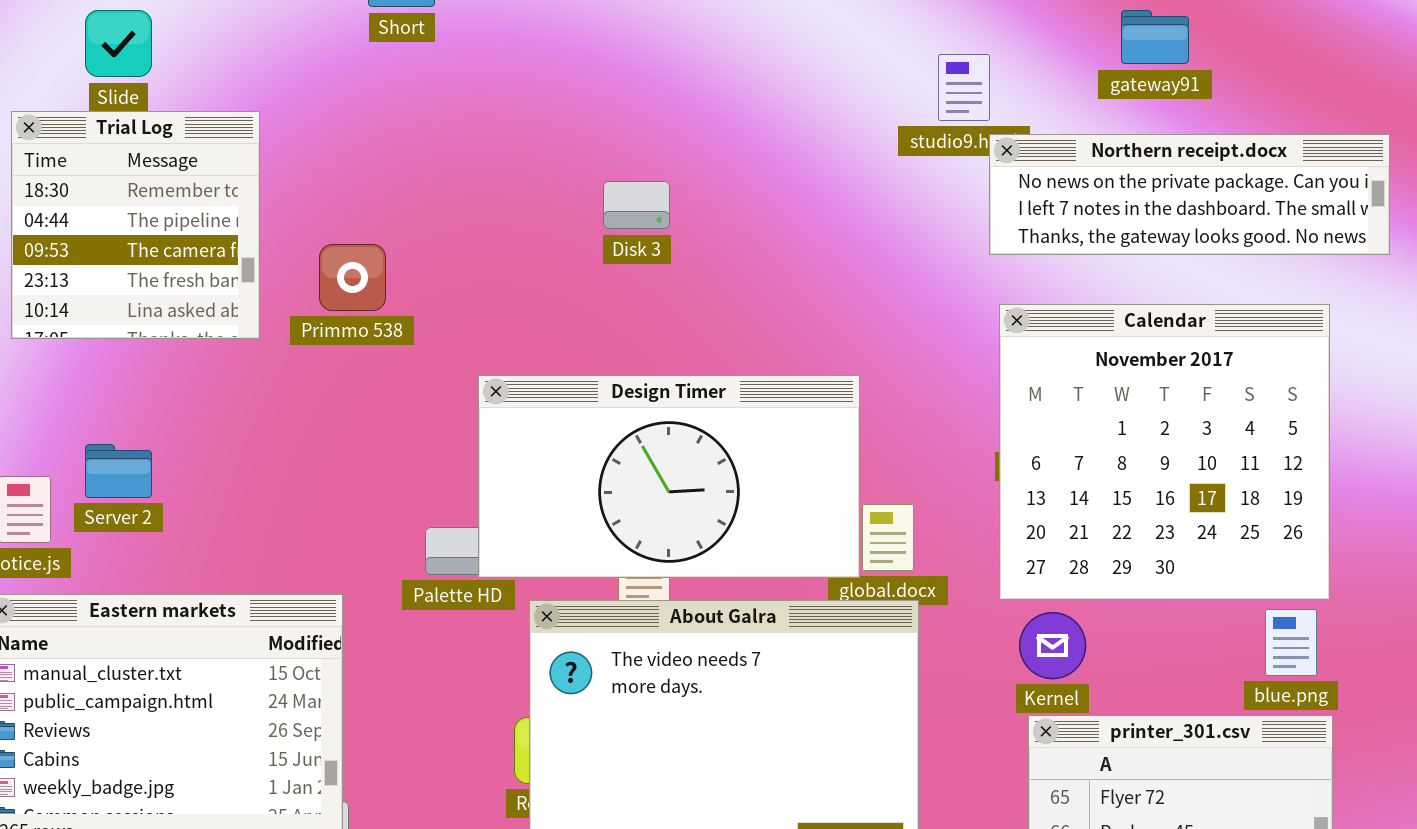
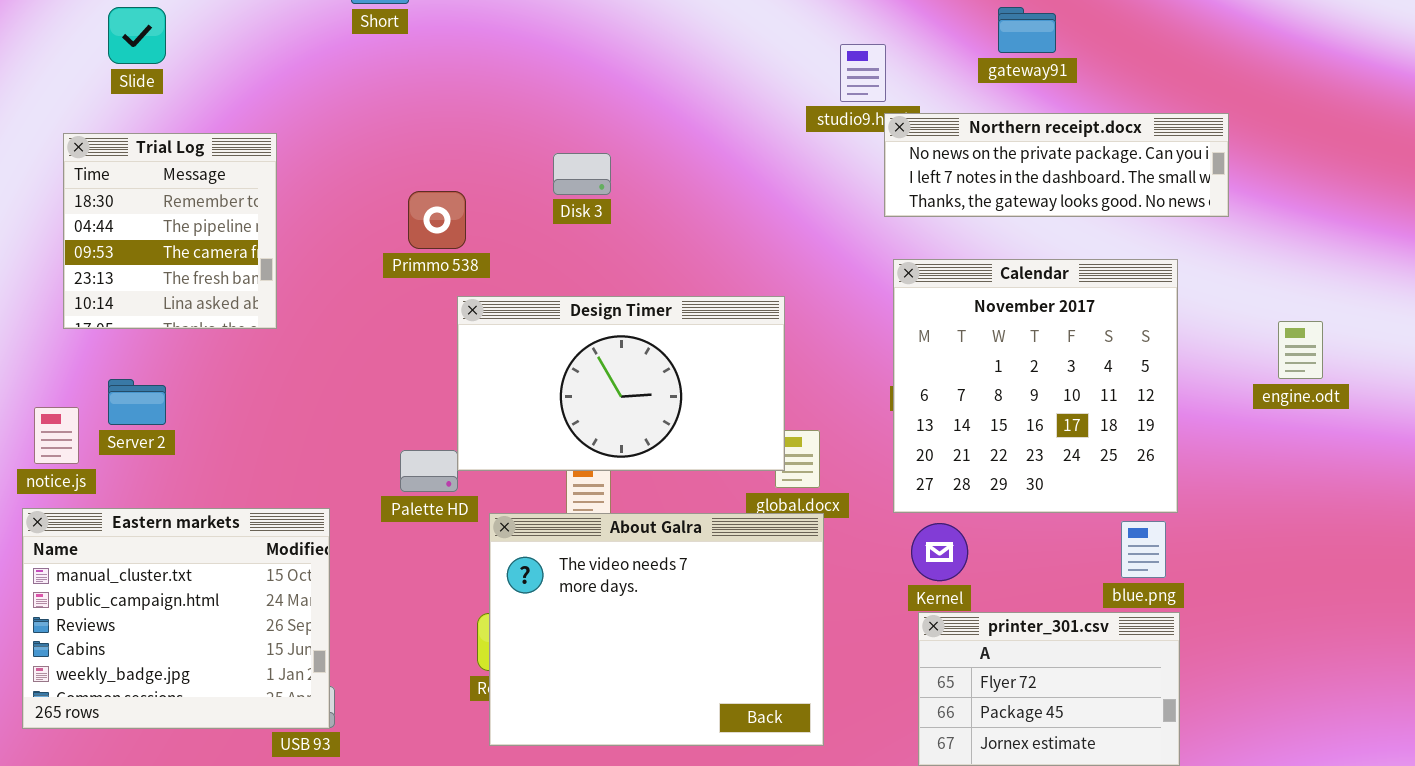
Trial Log: [11,111,260,339] -> [63,133,277,329], moved
Primmo 538: [319,244,386,311] -> [408,191,466,249], moved
Design Timer: [478,375,860,578] -> [457,296,785,471], moved

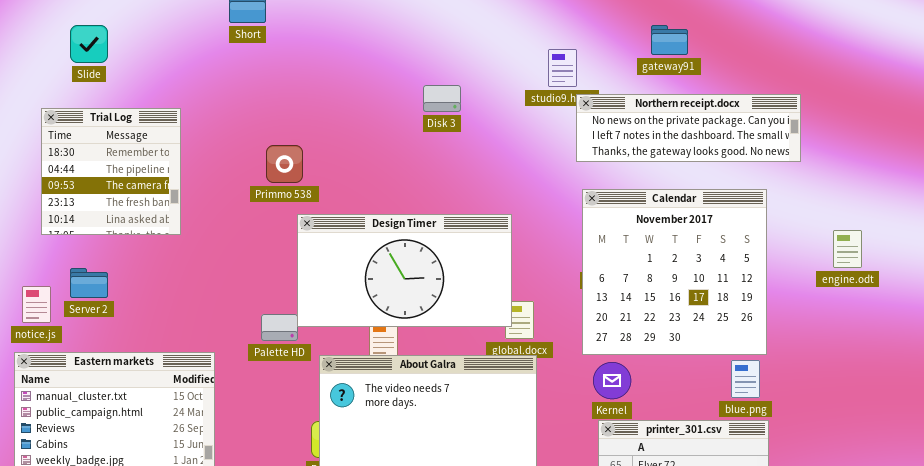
Disk 3: [553,153,611,195] -> [423,85,461,112], moved

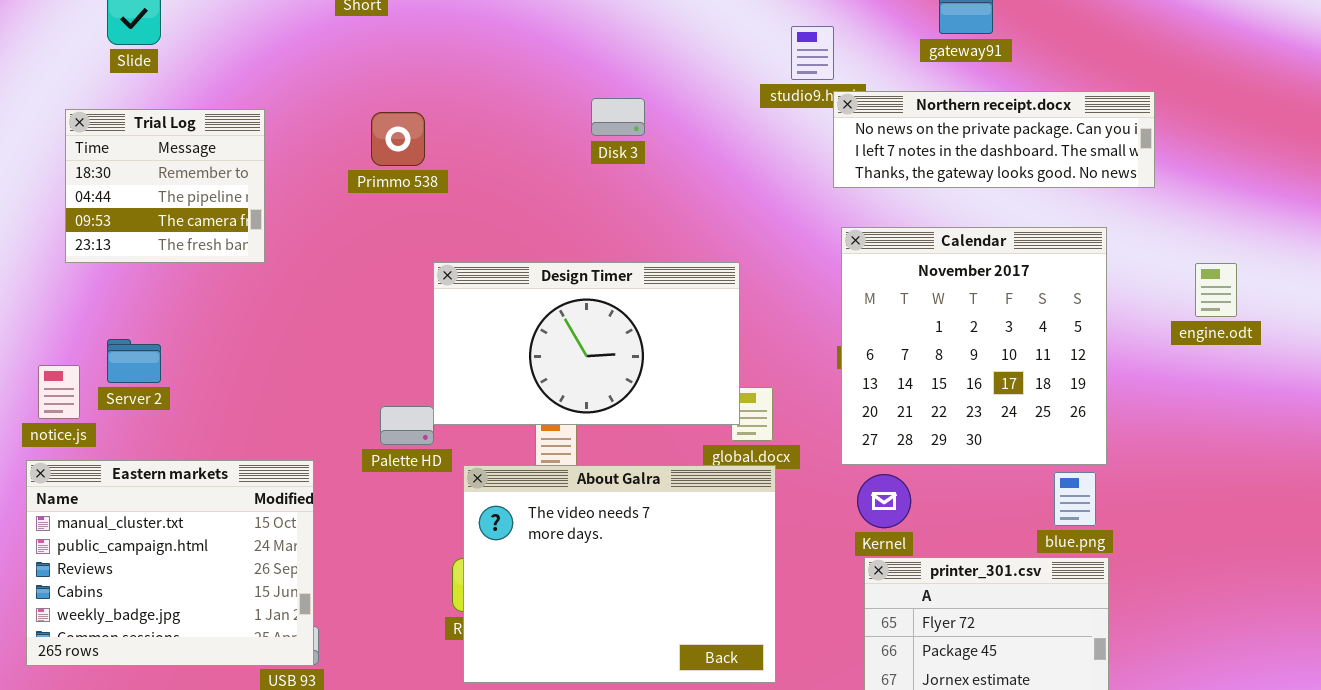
Disk 3: [423,85,461,112] -> [591,98,645,136], moved
Trial Log: [41,108,181,235] -> [65,109,265,263], resized
Primmo 538: [266,145,303,183] -> [371,112,425,166], moved
engine.odt: [833,230,862,268] -> [1195,263,1237,317], moved

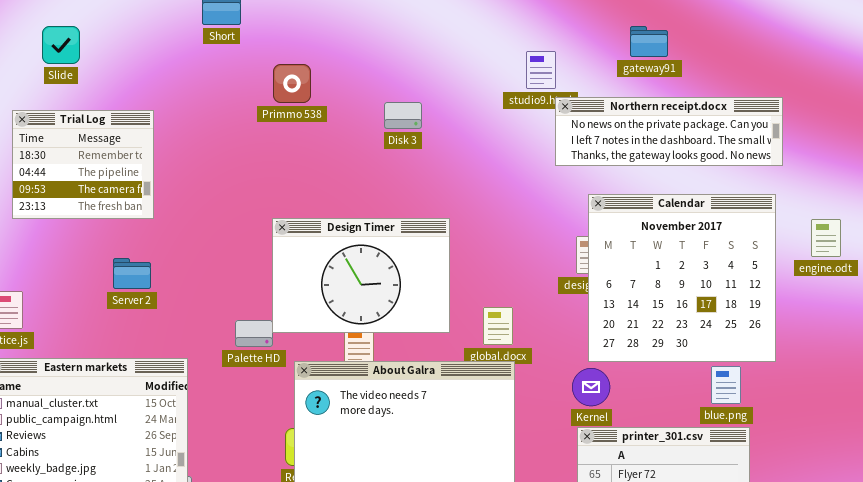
Primmo 538: [371,112,425,166] -> [273,64,311,103], moved
Calendar: [841,227,1107,465] -> [588,194,776,362], moved
Design Timer: [433,262,740,425] -> [272,218,450,333], resized
Server 2: [107,339,161,383] -> [113,258,151,289], moved

